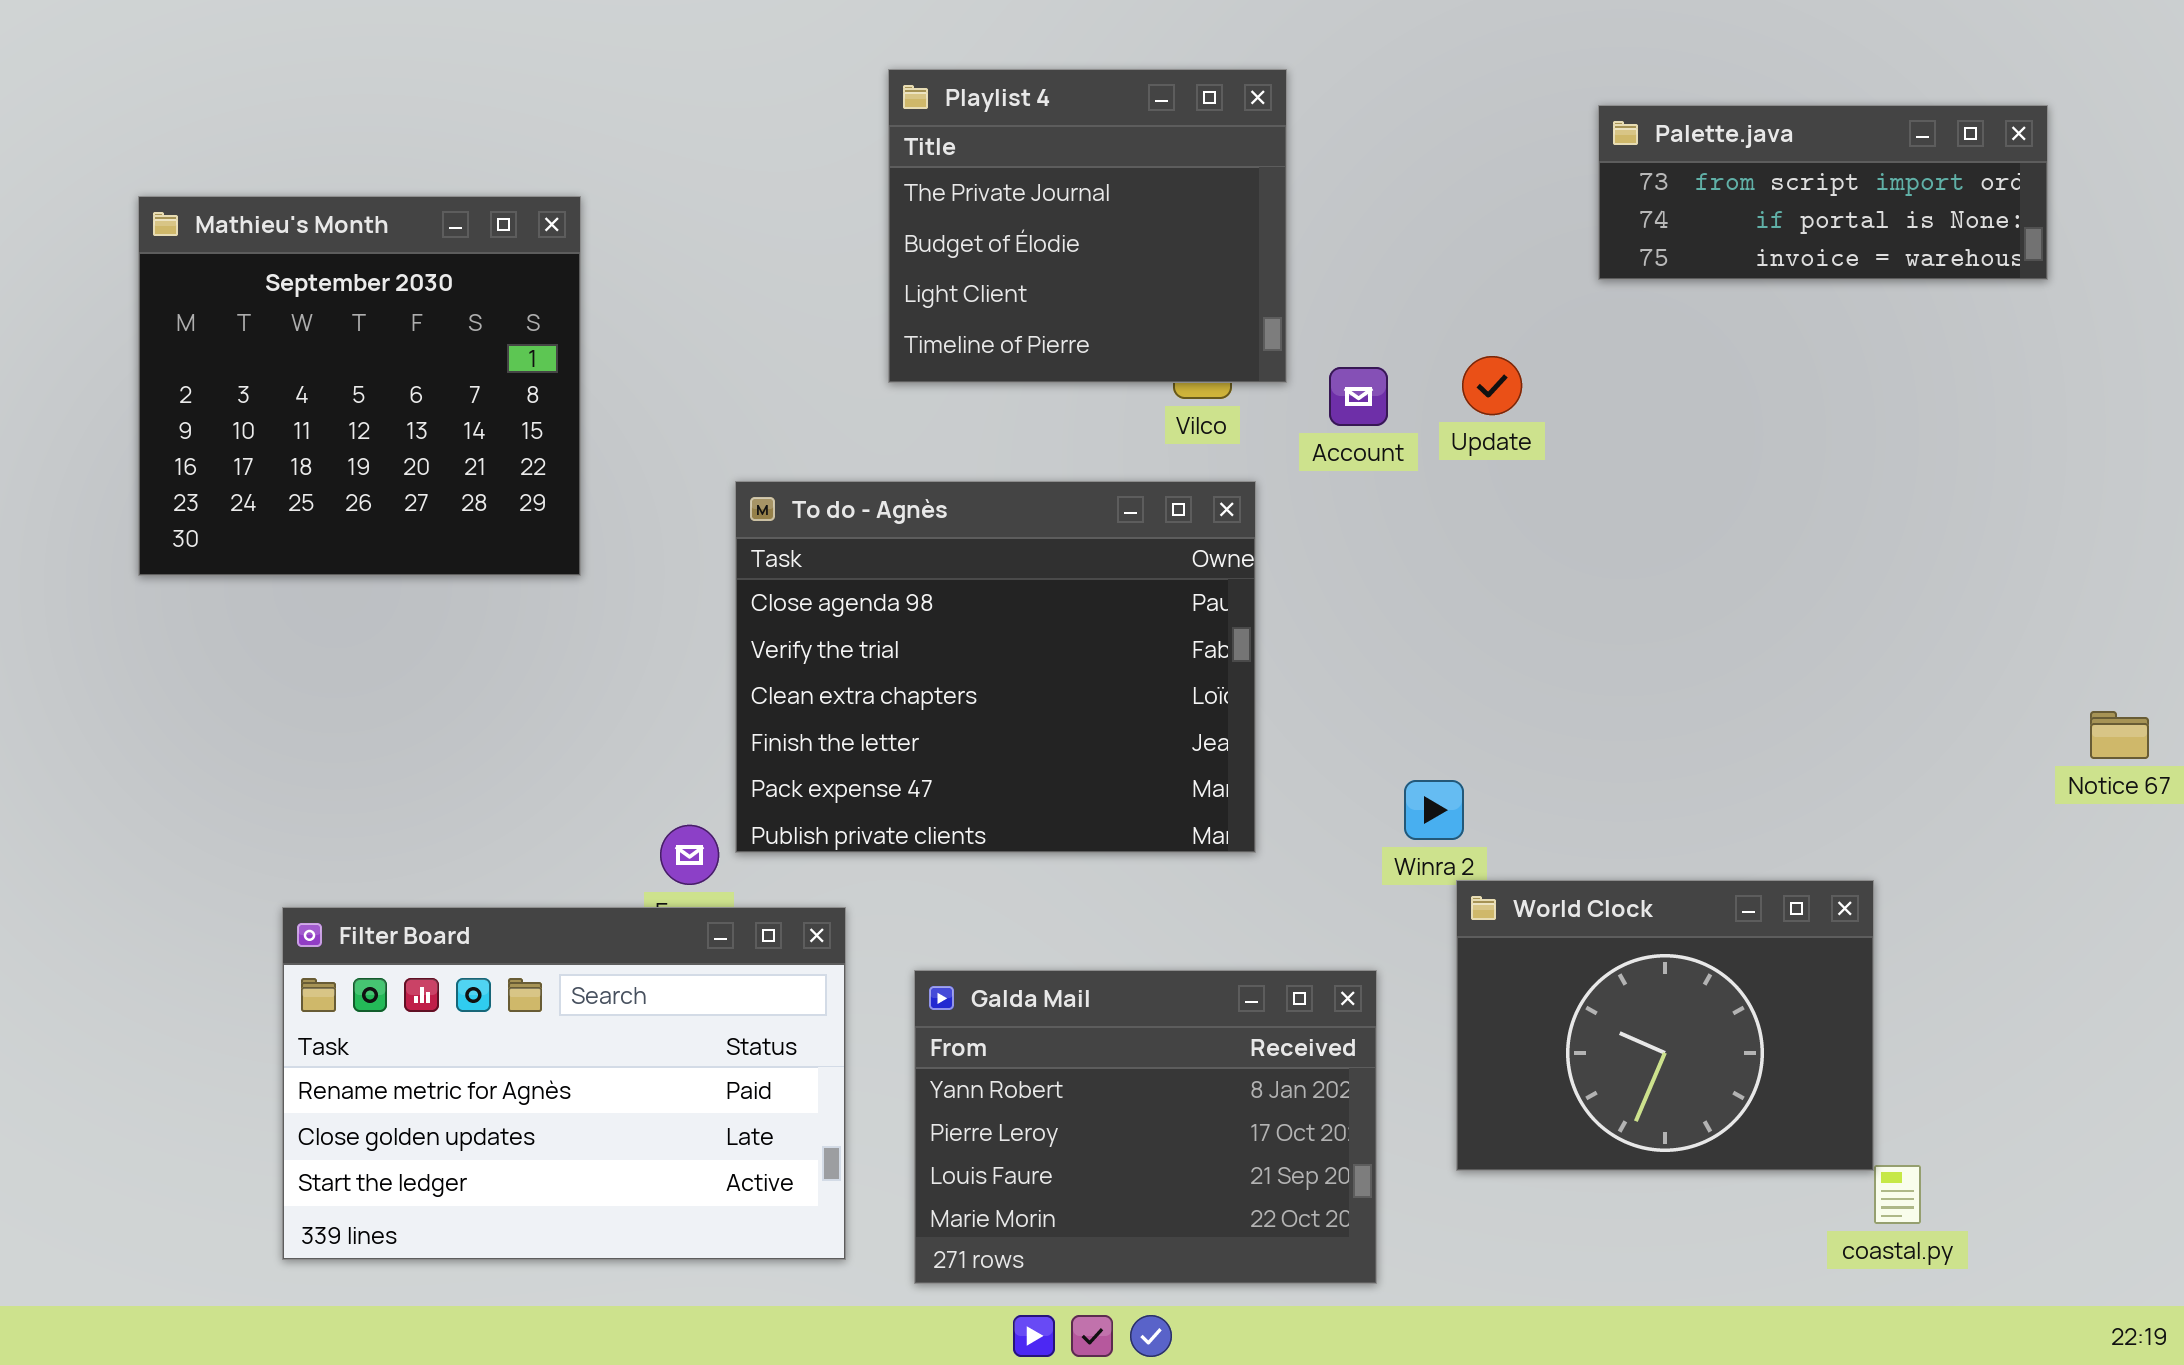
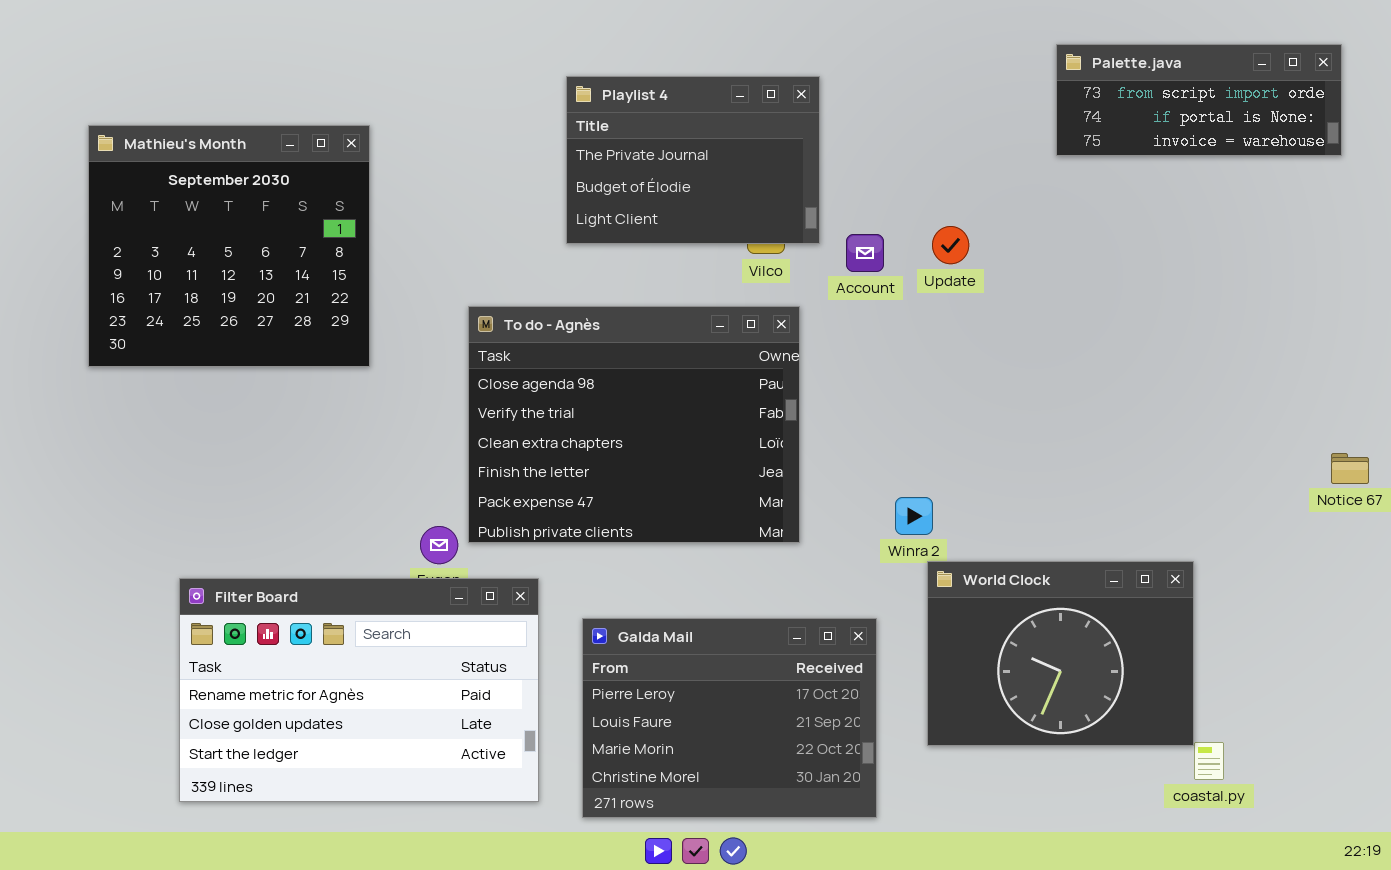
Playlist 4: [888,69,1287,383] -> [566,76,820,244], resized
Palette.java: [1598,105,2048,280] -> [1056,44,1342,156], moved
Galda Mail: [914,970,1377,1284] -> [582,618,877,818], scrolled down 1 row

